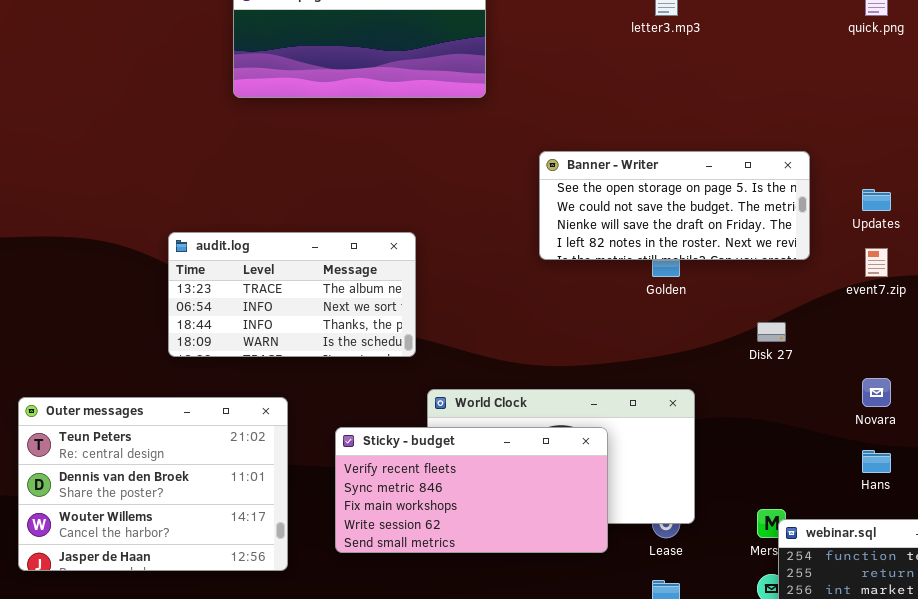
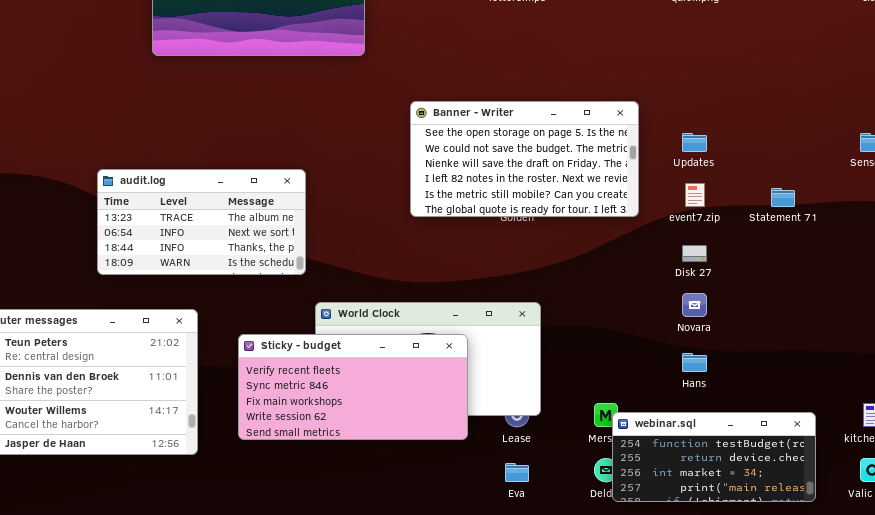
Banner - Writer: [539,151,810,260] -> [410,101,639,217], resized
Disk 27: [757,322,786,342] -> [682,245,707,262], moved

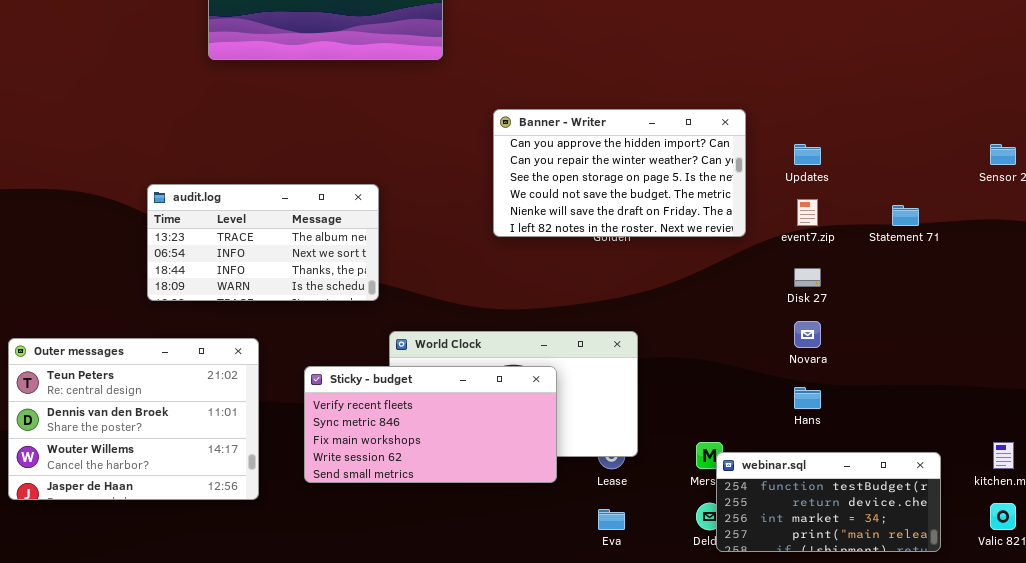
Banner - Writer: [410,101,639,217] -> [493,109,746,237], scrolled up 2 rows

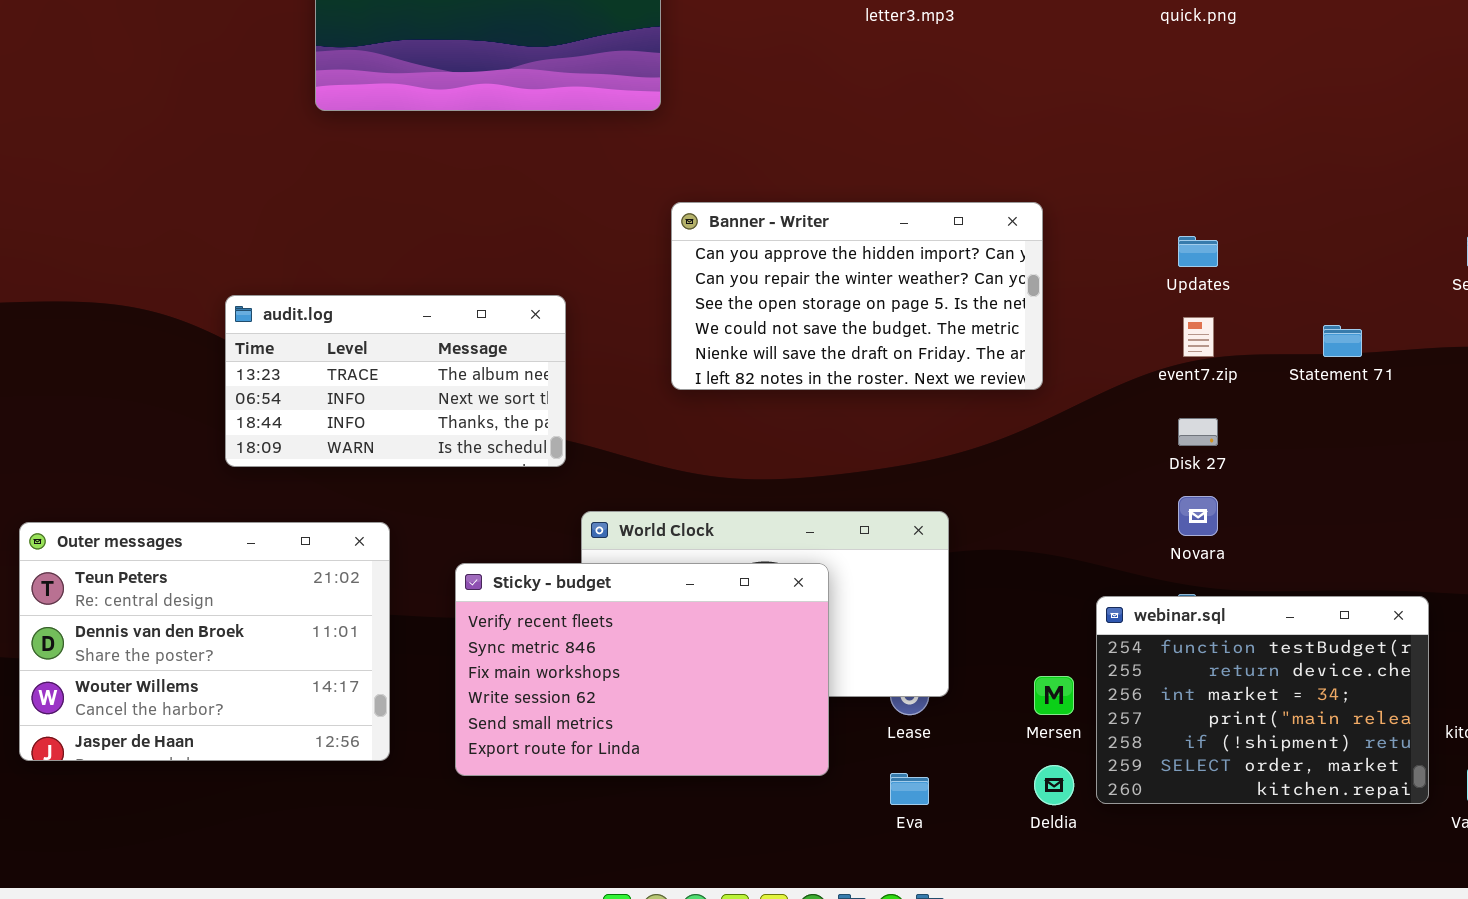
Banner - Writer: [493,109,746,237] -> [671,202,1043,390], moved
Sticky - budget: [304,366,557,483] -> [455,563,829,776], resized
webinar.sql: [716,452,941,552] -> [1096,596,1429,804], moved, resized

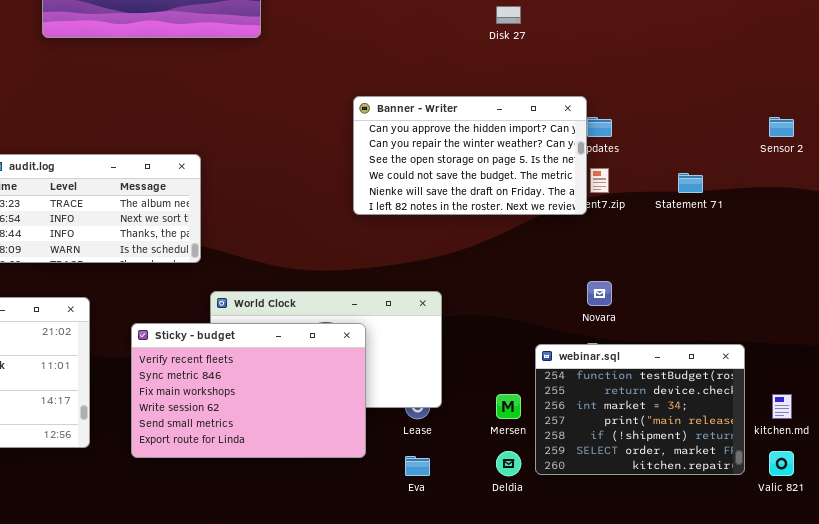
Banner - Writer: [671,202,1043,390] -> [353,96,587,215], moved
Disk 27: [1178,418,1218,446] -> [496,6,521,24], moved

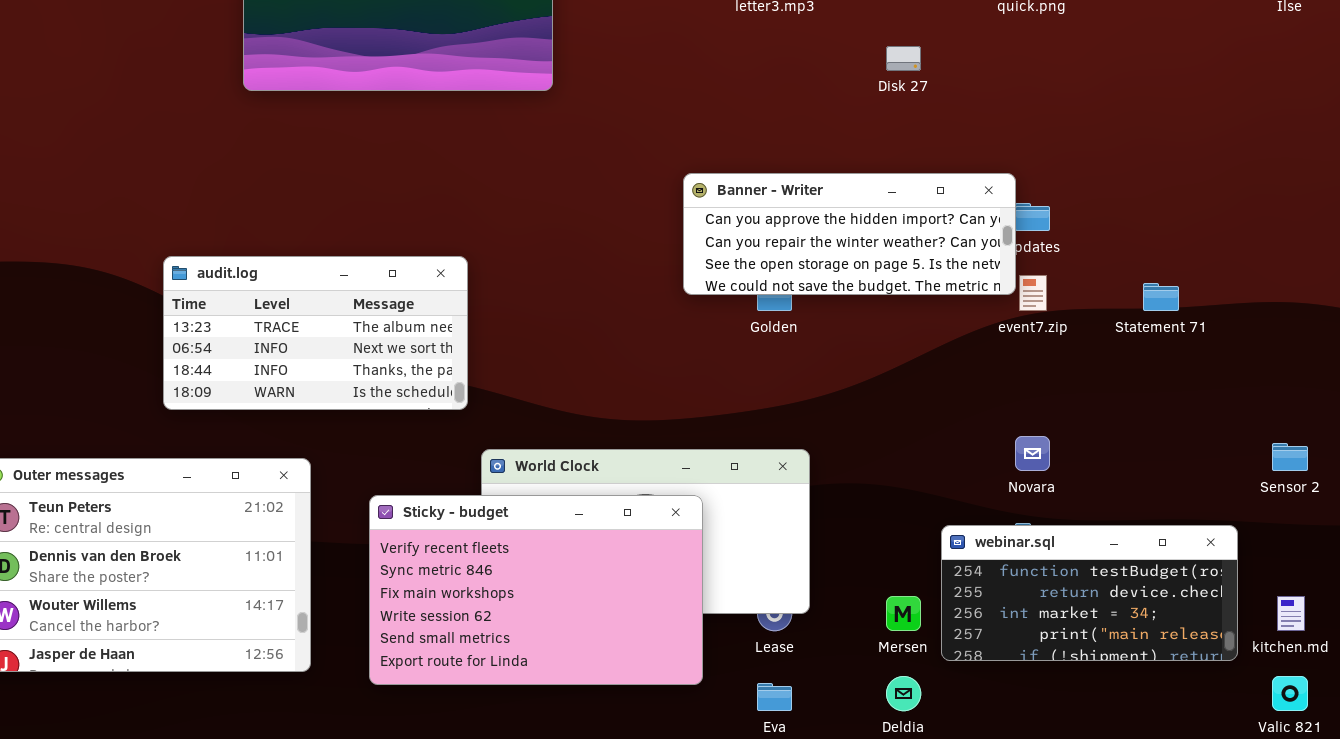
Banner - Writer: [353,96,587,215] -> [683,173,1016,295], resized
Sensor 2: [769,117,794,137] -> [1272,443,1308,471], moved
webinar.sql: [535,344,745,475] -> [941,525,1238,661], resized

